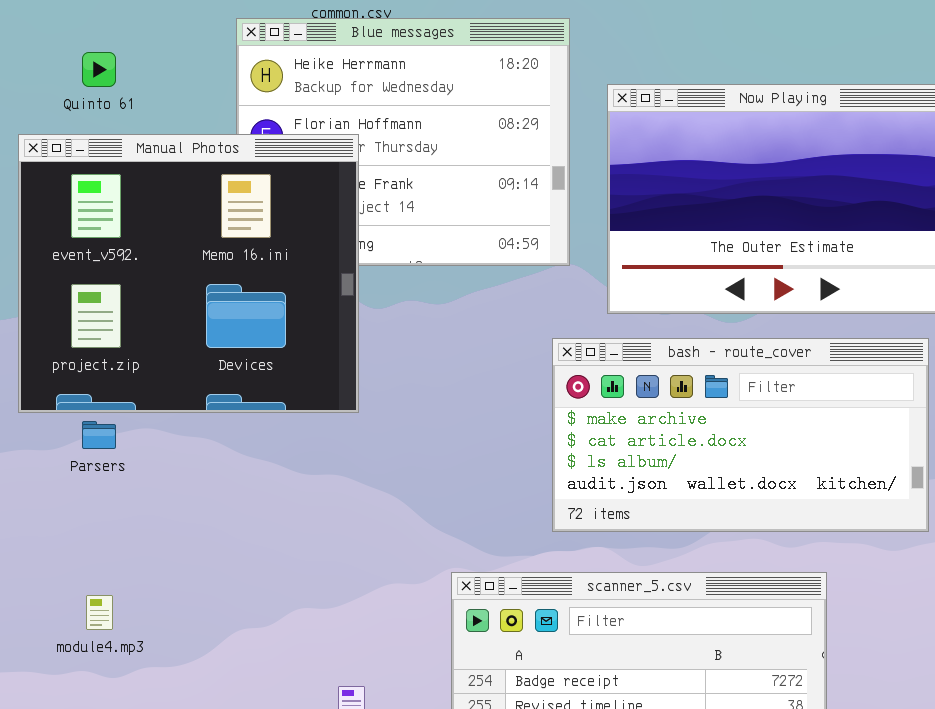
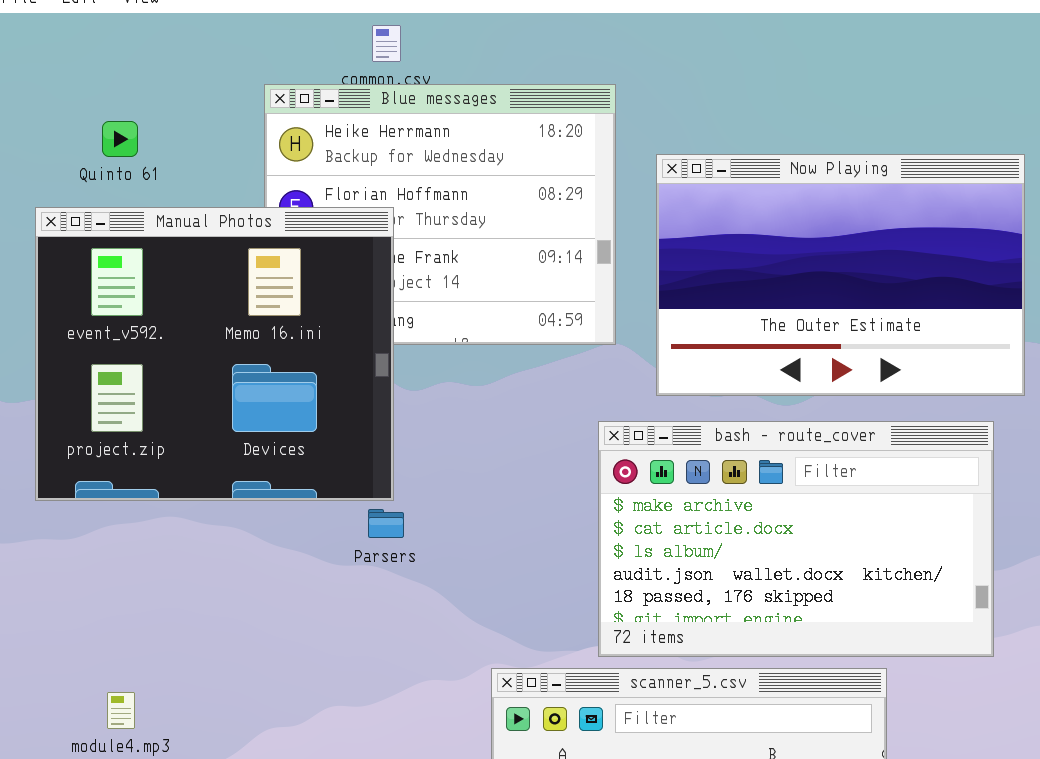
bash - route_cover: [552,338,929,532] -> [598,421,994,657], resized
Parsers: [82,421,116,449] -> [368,509,404,538], moved

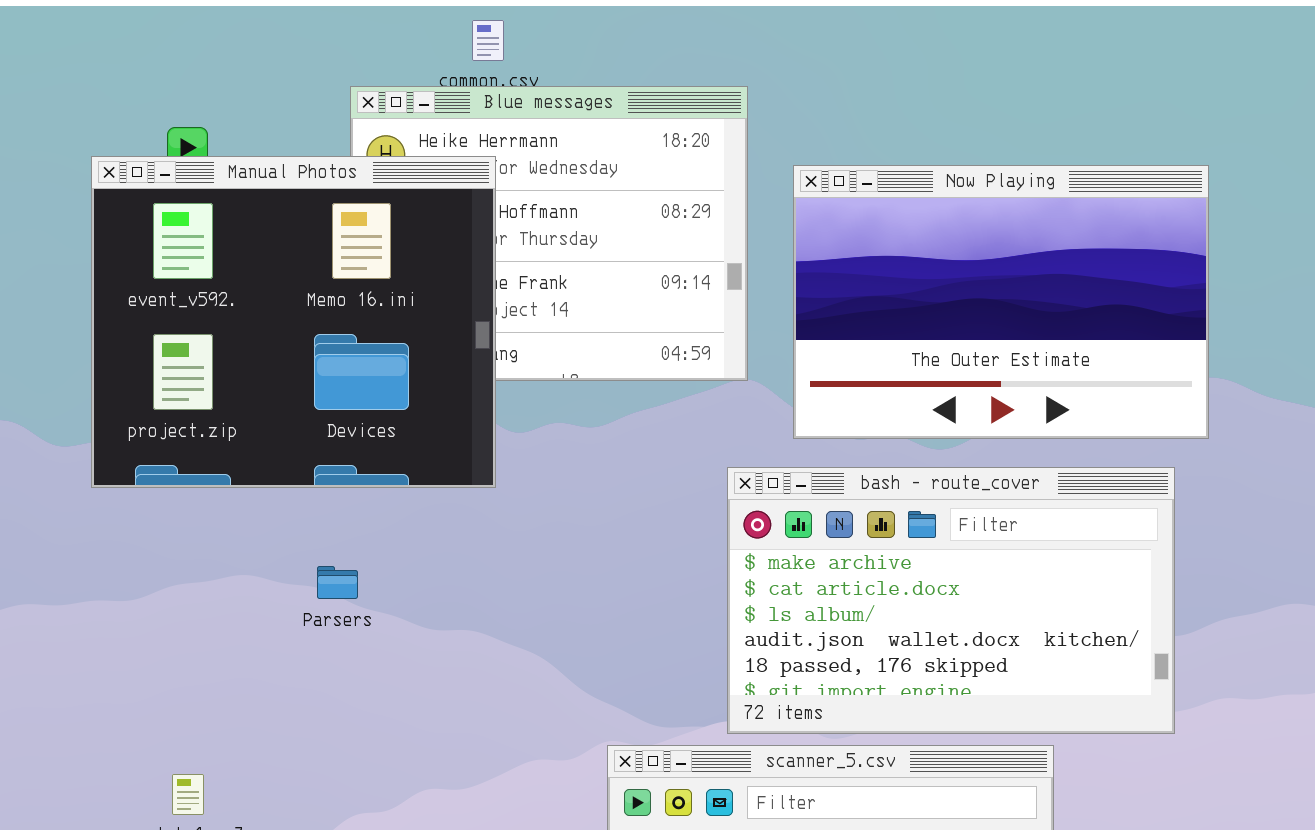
Manual Photos: [35,207,394,501] -> [91,156,496,488], moved
Parsers: [368,509,404,538] -> [317,566,358,599], moved

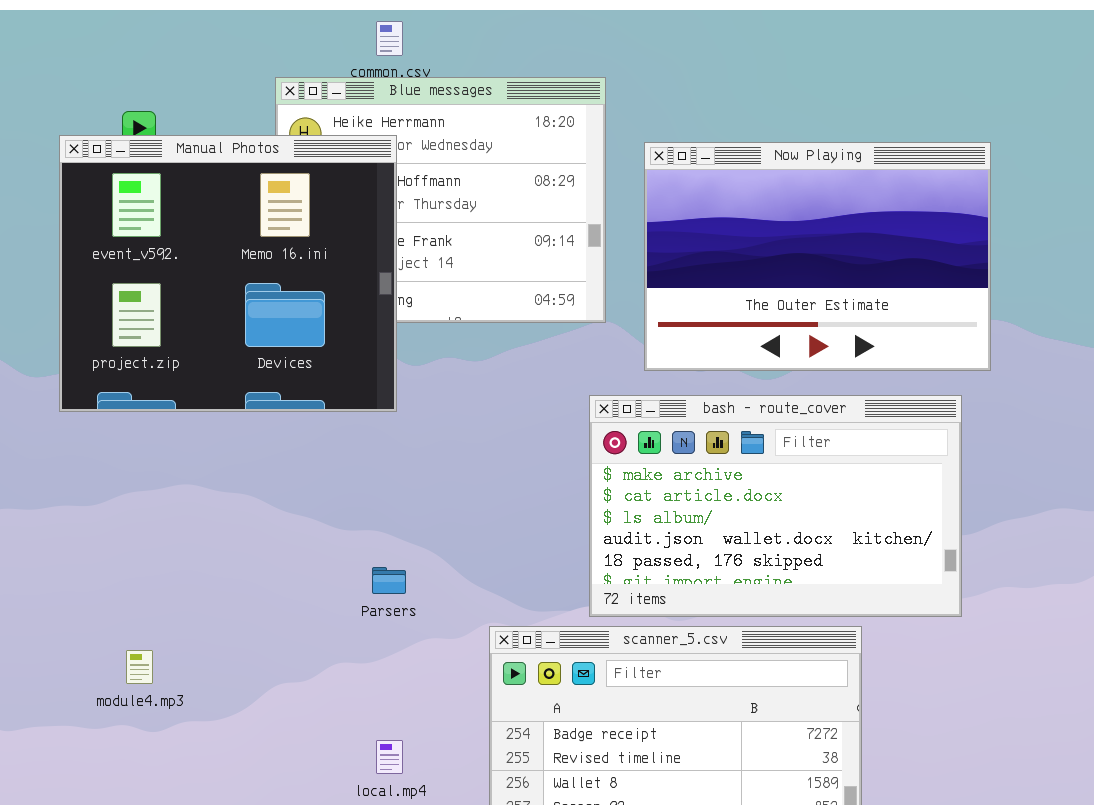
Parsers: [317,566,358,599] -> [372,567,406,594], moved

